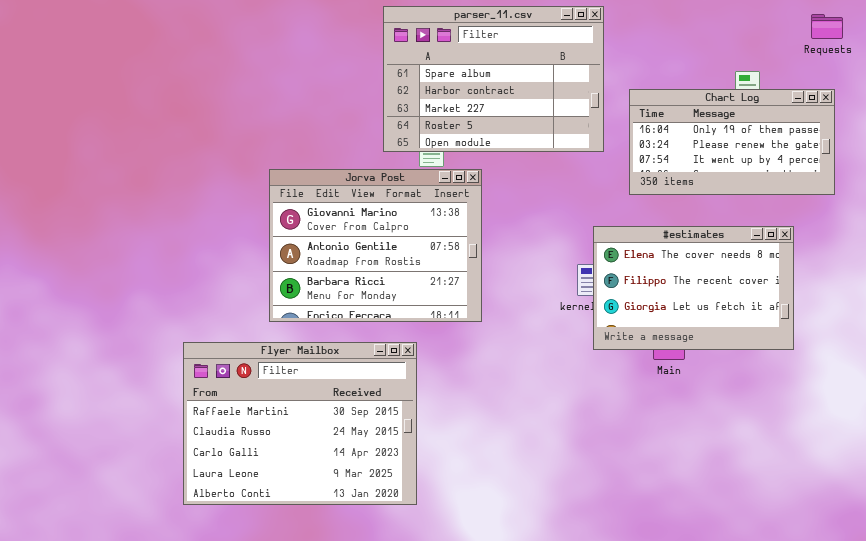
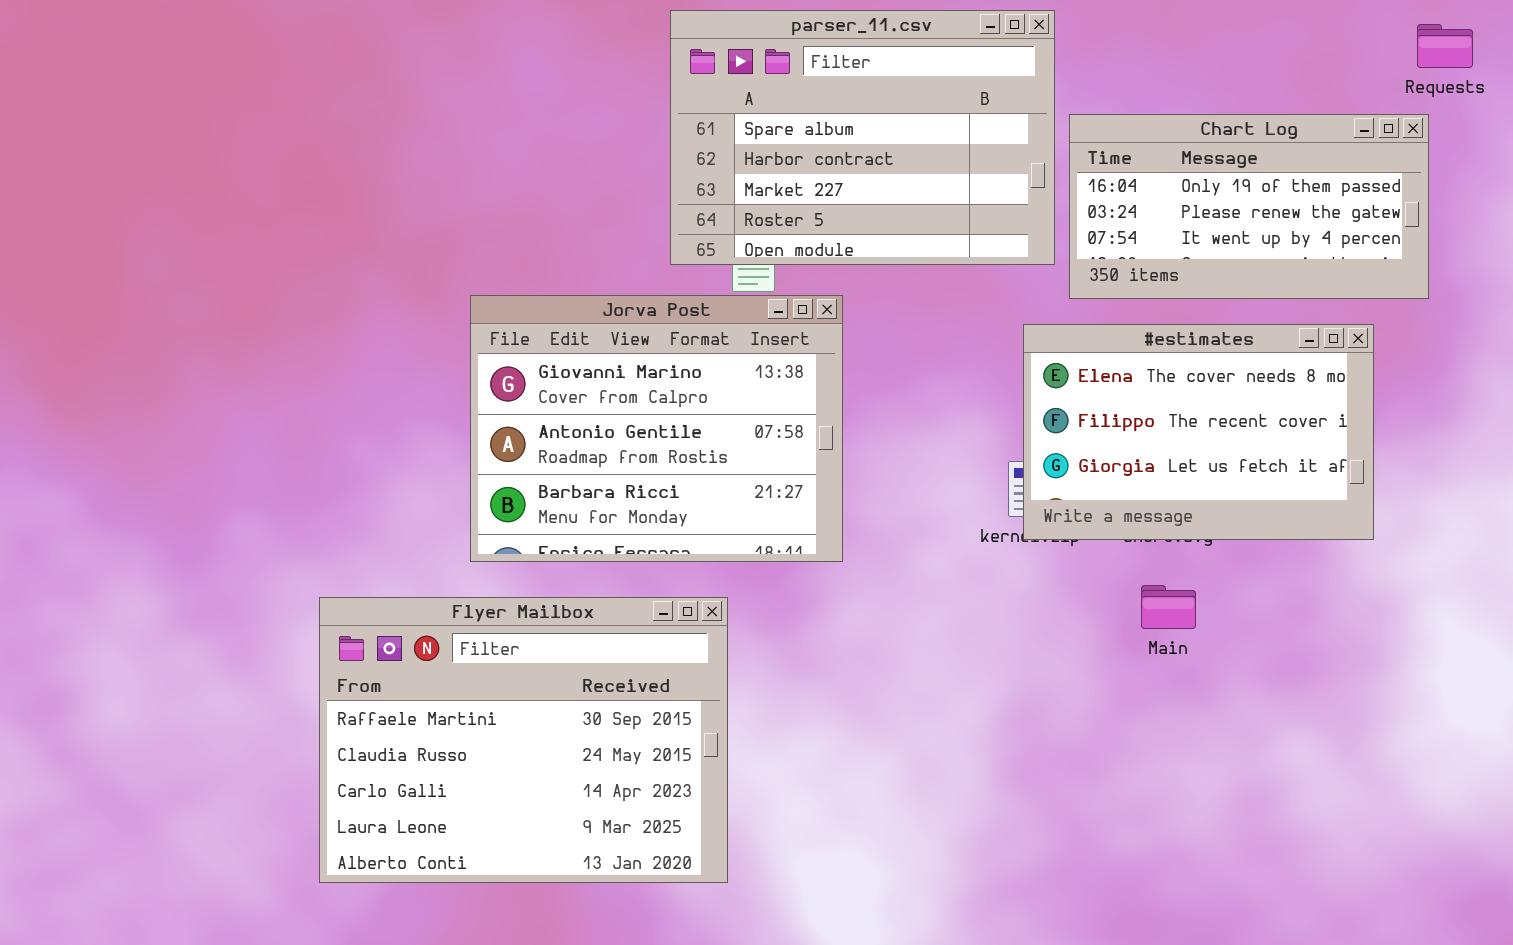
Chart Log: [629,89,835,195] -> [1069,114,1429,299], moved
#estimates: [593,226,794,350] -> [1023,324,1374,540], moved

